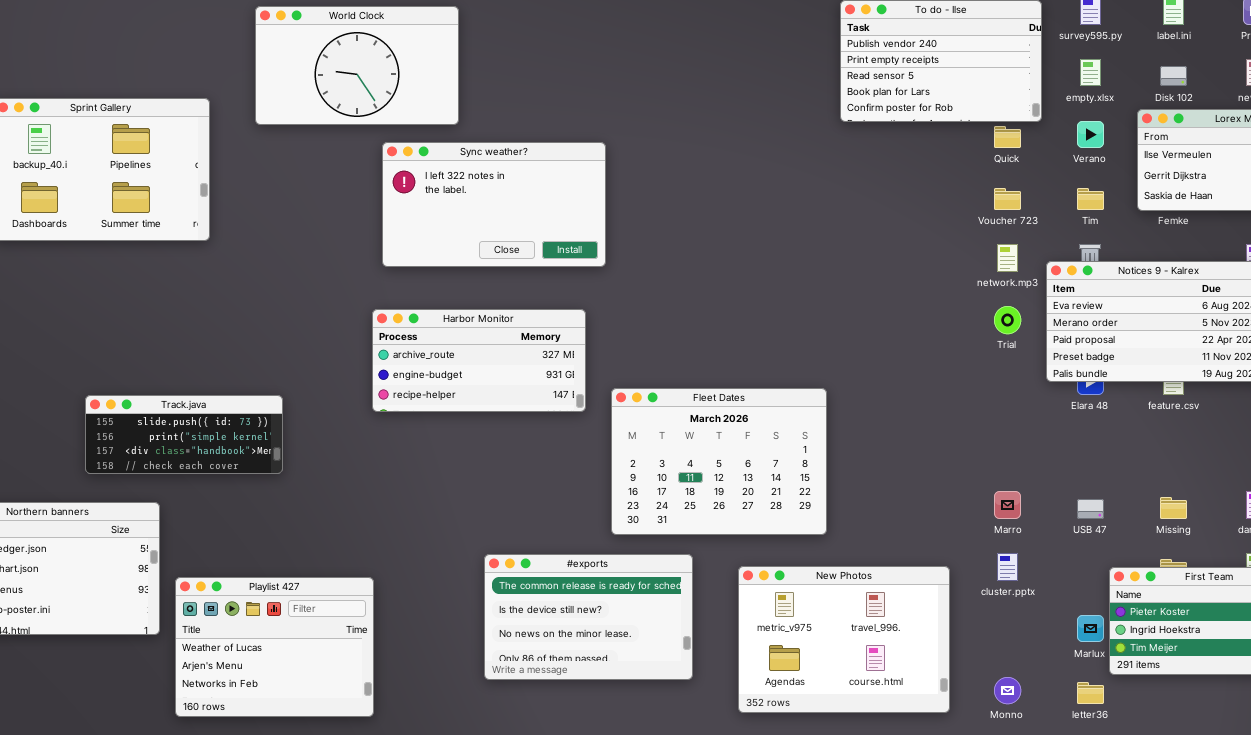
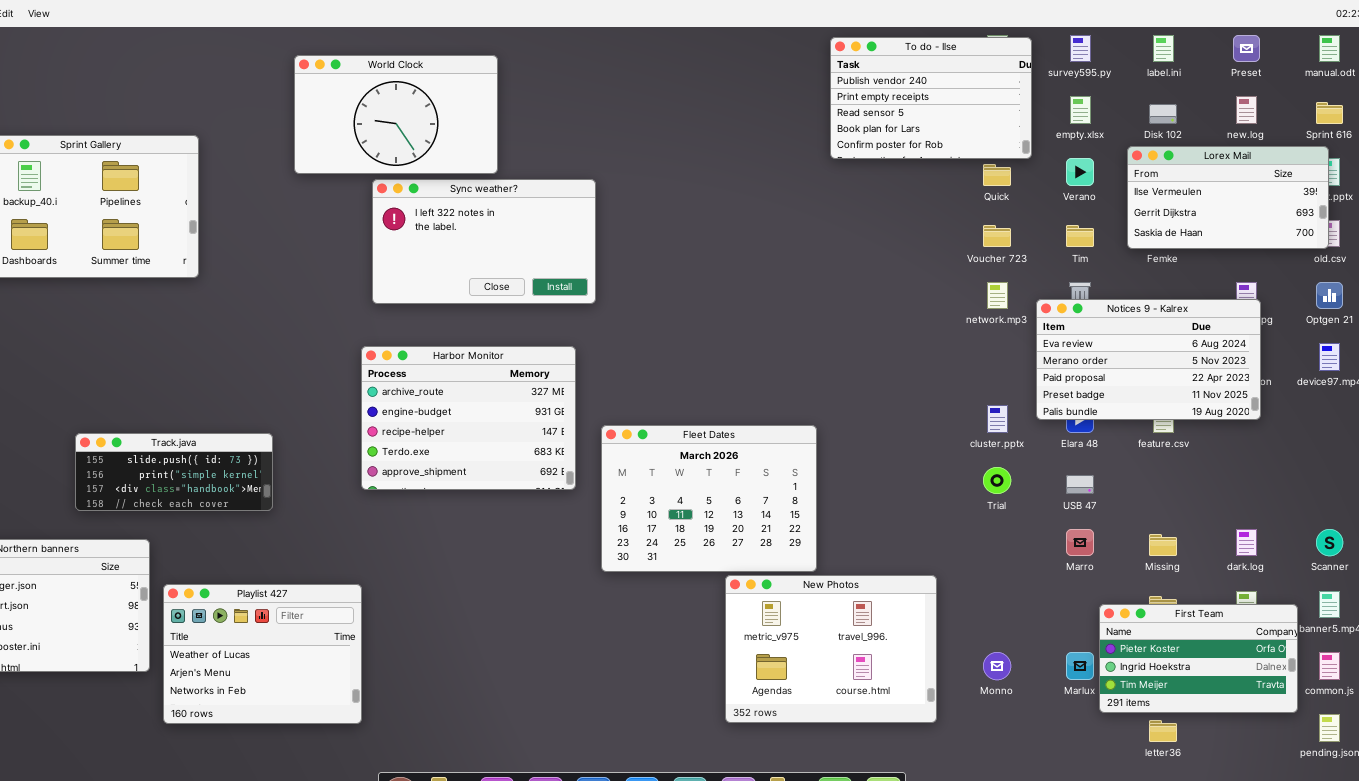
World Clock: [255,6,459,125] -> [294,55,498,174], moved
Trial: [994,306,1021,334] -> [983,467,1011,494], moved
Harbor Monitor: [372,309,586,412] -> [361,346,576,490], resized
Marro: [994,491,1021,519] -> [1066,529,1094,556], moved
USB 47: [1077,499,1104,519] -> [1066,475,1094,494], moved
cluster.pptx: [997,553,1018,581] -> [987,405,1008,433], moved
#exports: [484,554,693,680] -> none, closed
New Photos: [738,566,950,713] -> [725,575,937,723], moved
Playlist 427: [175,577,374,717] -> [163,584,362,724], moved
Monno: [994,677,1021,704] -> [983,652,1011,680], moved
letter36: [1077,682,1104,704] -> [1149,720,1177,742], moved

